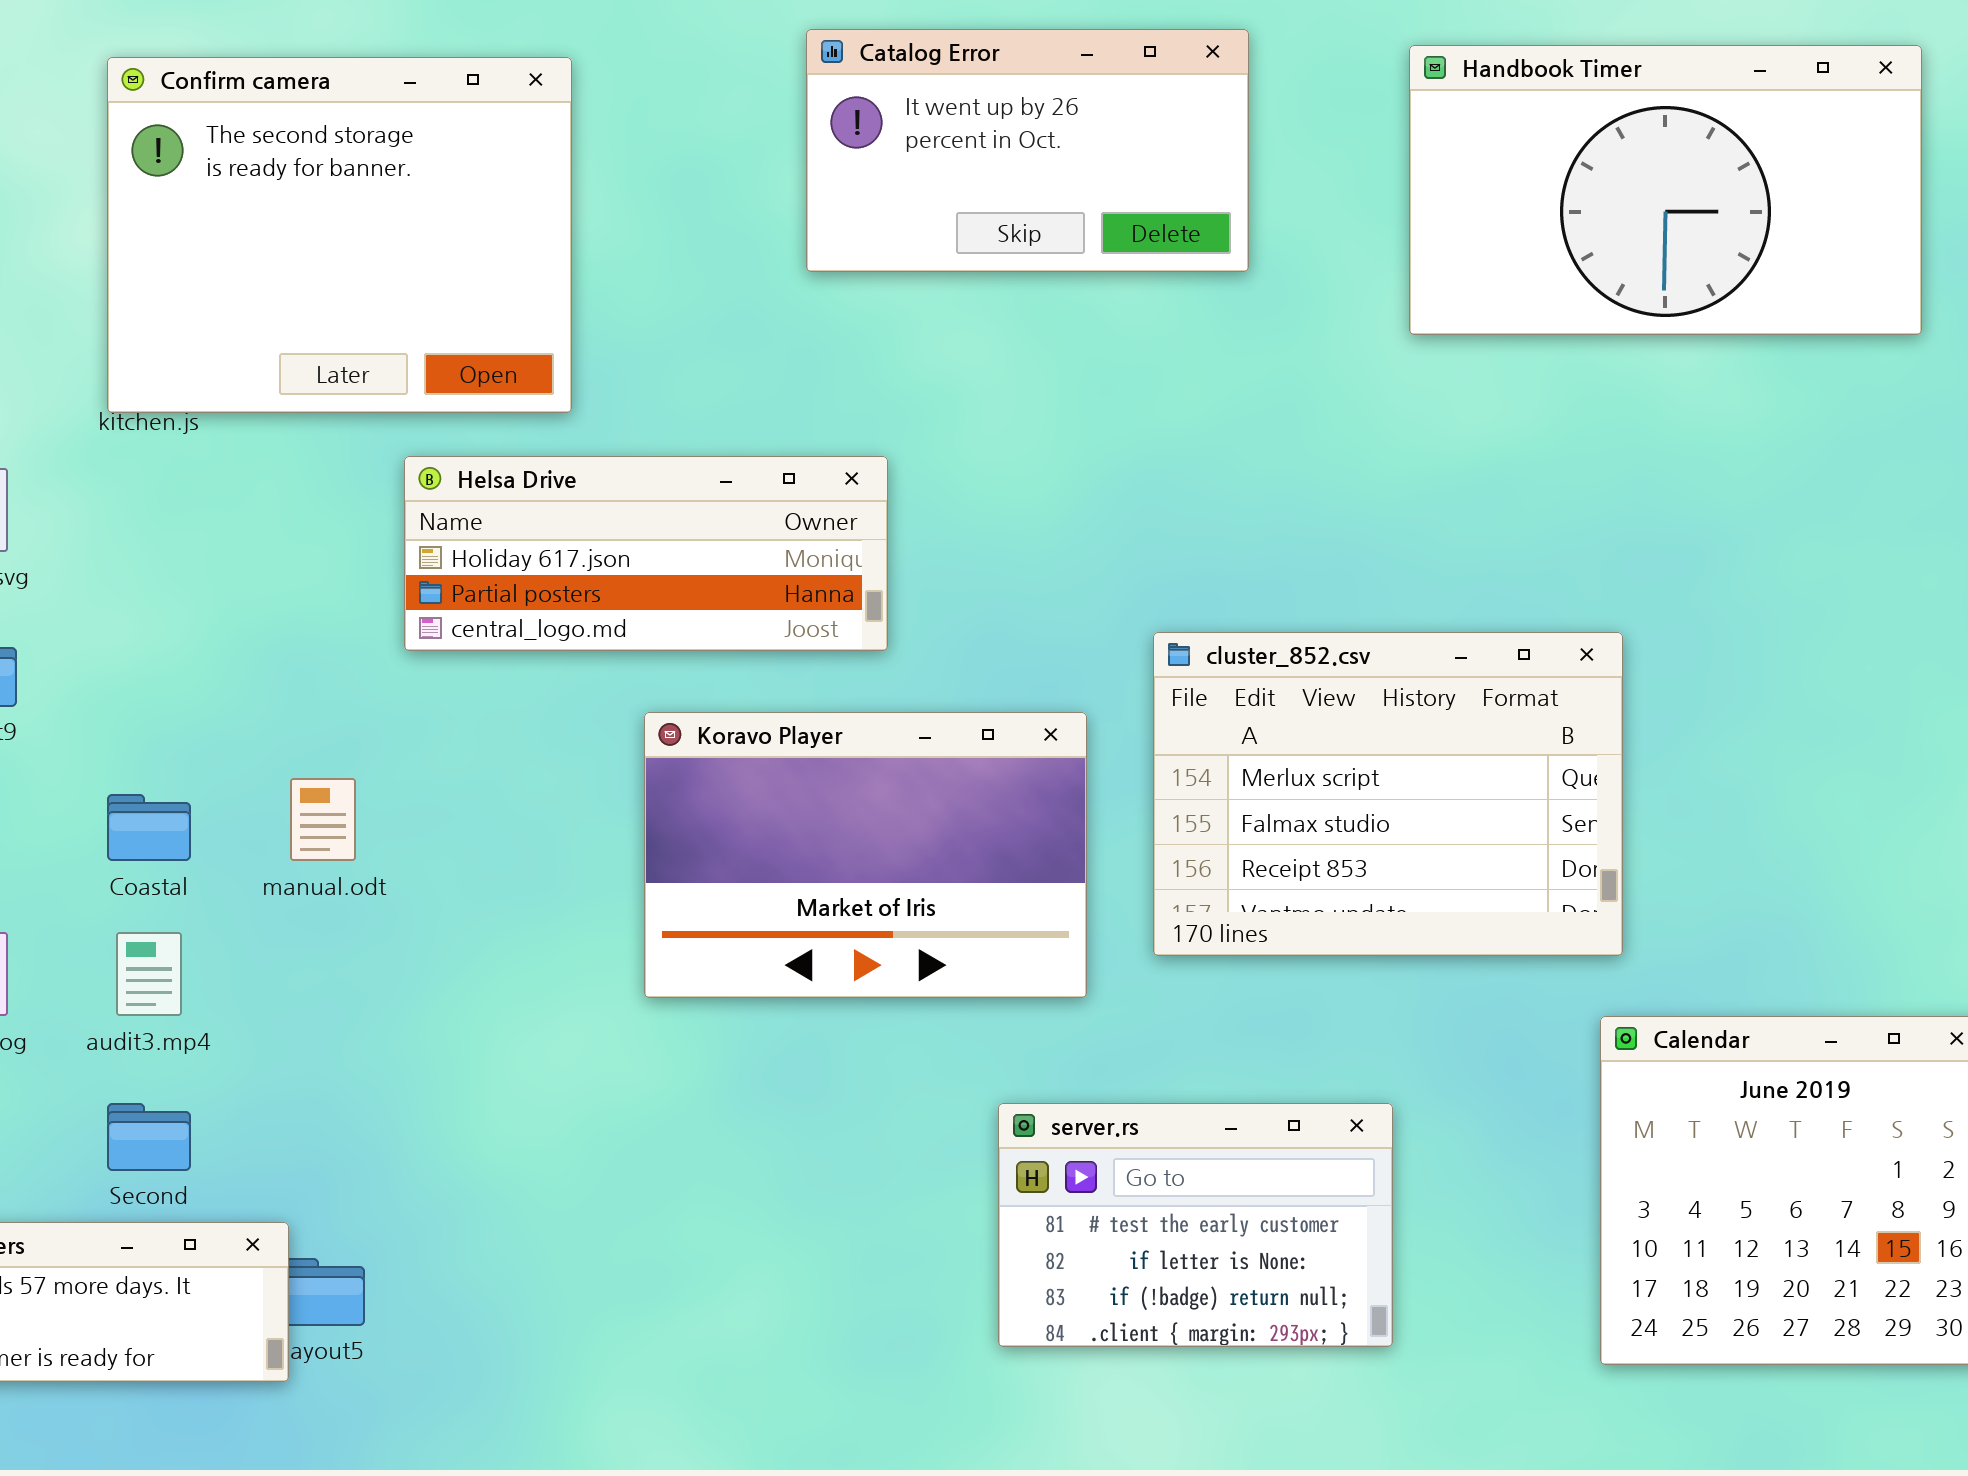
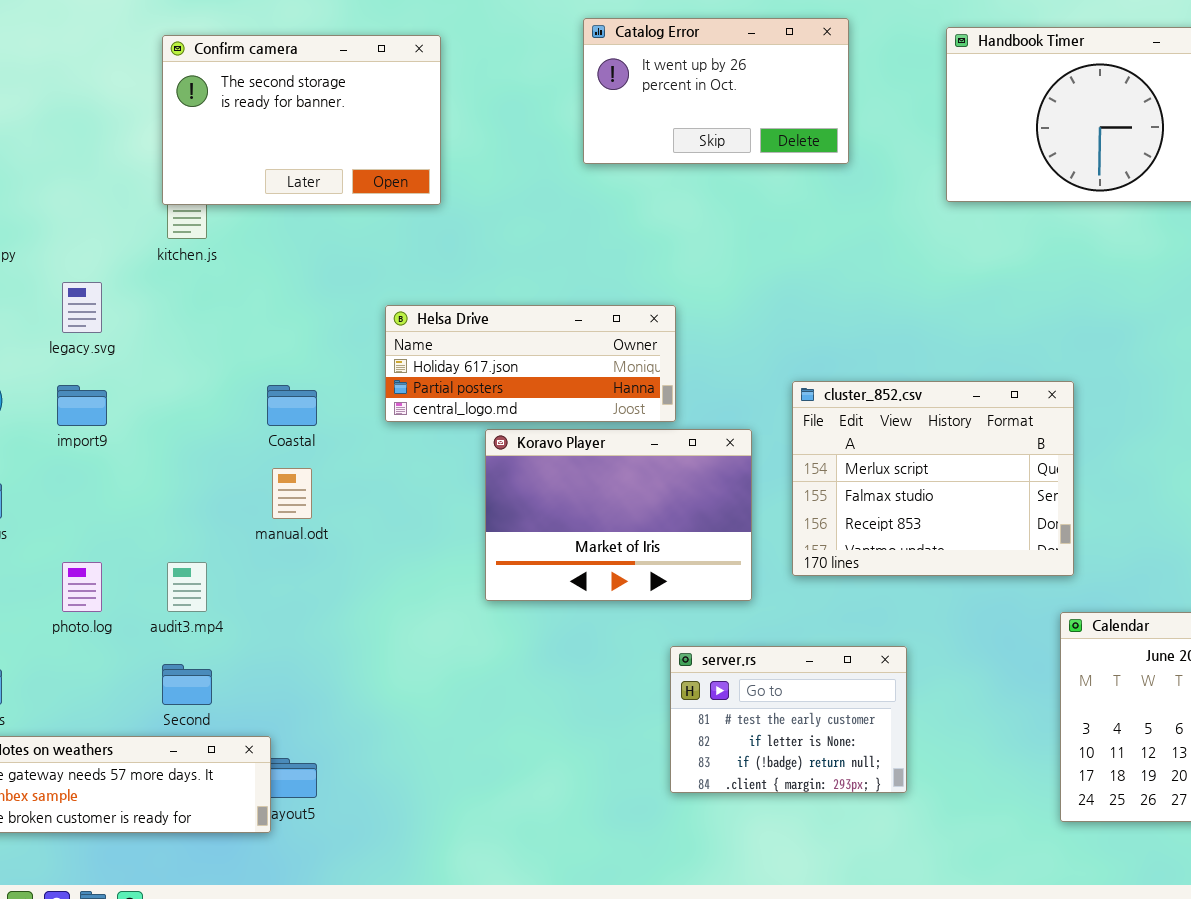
Confirm camera: [107,57,572,413] -> [162,35,441,205], resized
Helsa Drive: [404,456,888,651] -> [385,305,676,422], moved
Coastal: [107,794,191,861] -> [267,385,317,426], moved
server.rs: [998,1103,1393,1347] -> [670,646,907,793], moved

